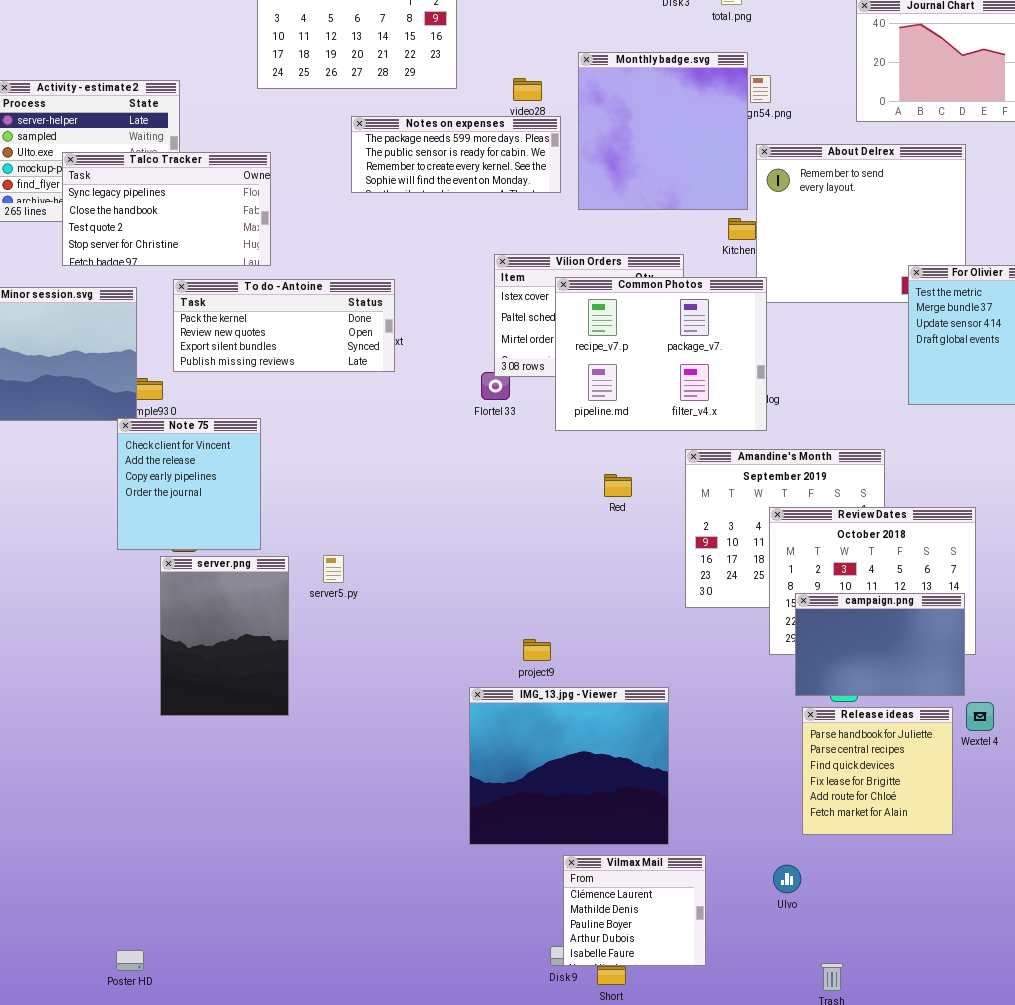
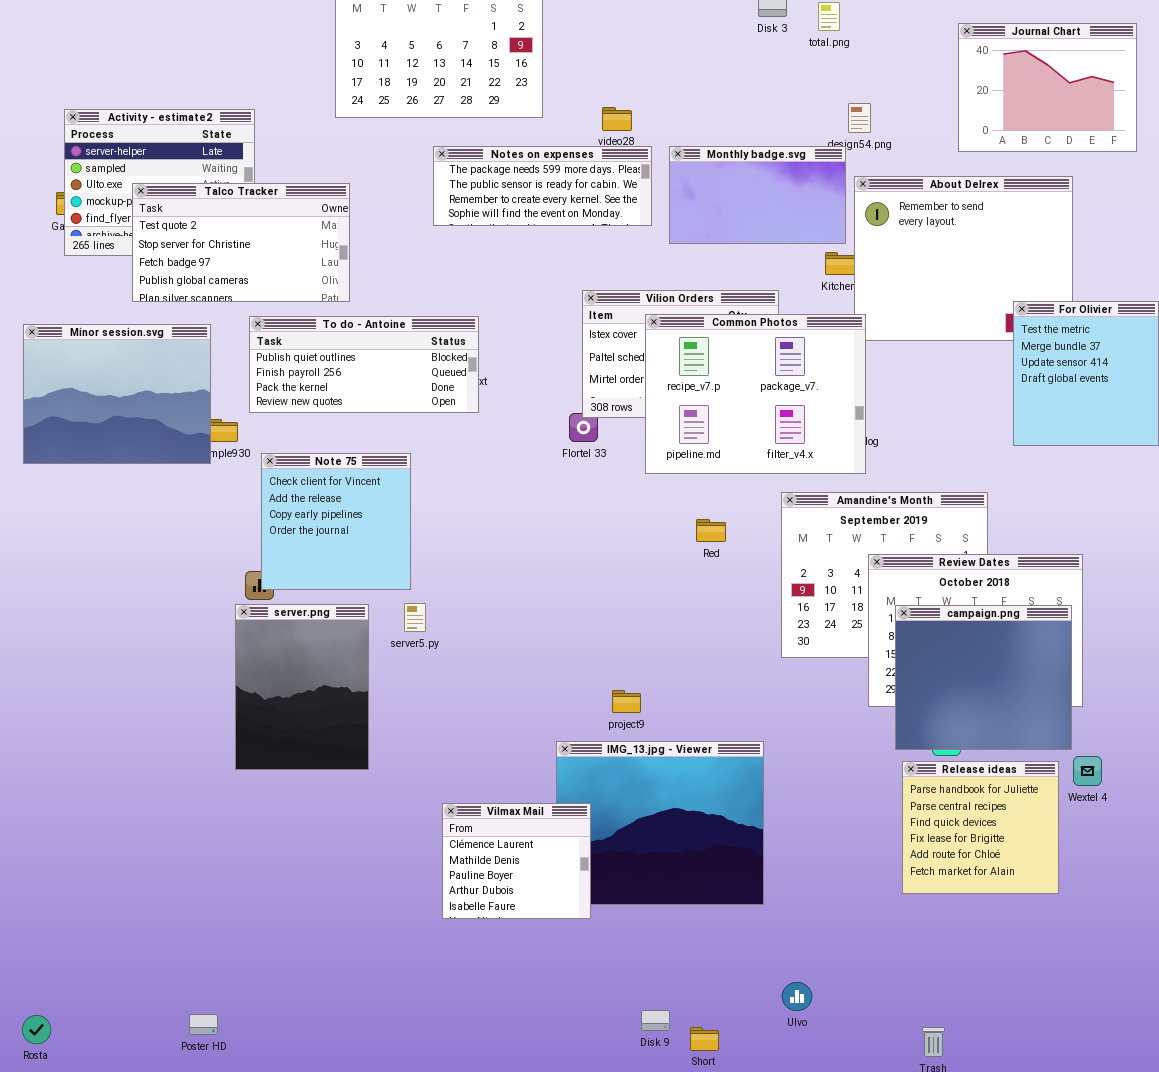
Monthly badge.svg: [578,52,748,210] -> [669,146,846,244], resized
Talco Tracker: [62,152,271,266] -> [132,183,350,302], scrolled down 2 rows
To do - Antoine: [173,279,395,372] -> [249,316,479,413], scrolled up 2 rows
Note 75: [117,418,261,550] -> [261,453,411,590], moved
campaign.png: [795,593,965,696] -> [895,605,1072,750], resized
Vilmax Mail: [563,855,706,966] -> [442,803,591,919], moved
Ulvo: [773,865,801,893] -> [782,982,812,1011], moved

